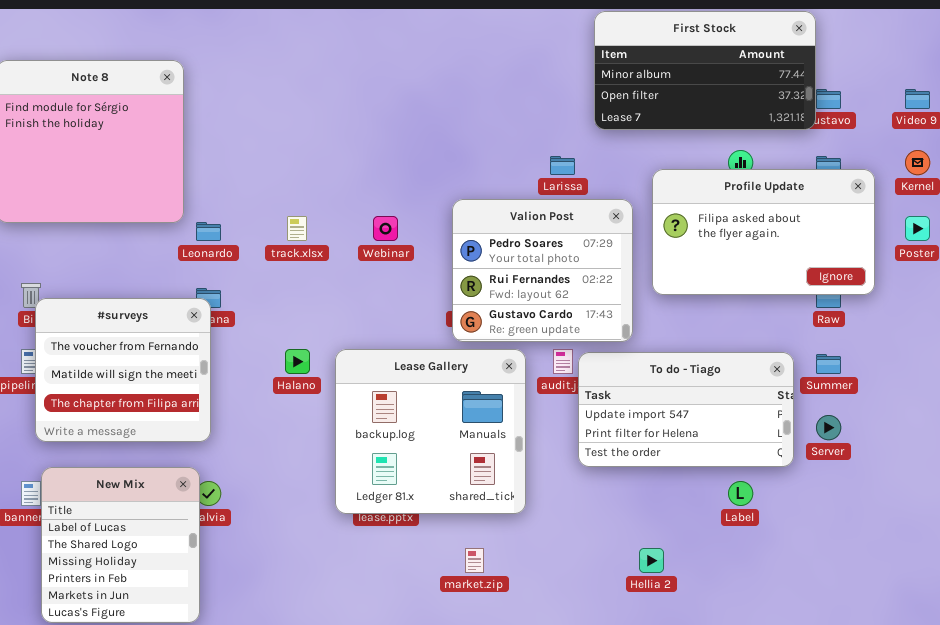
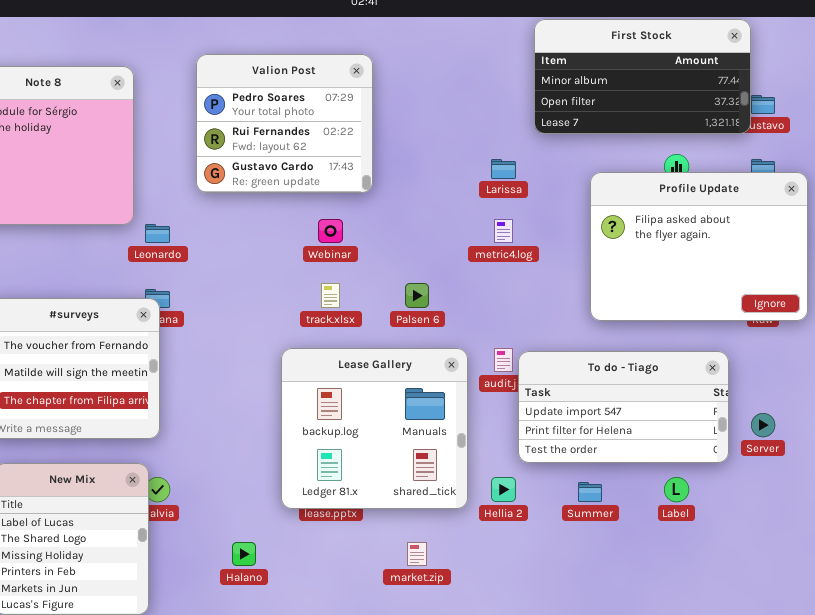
Profile Update: [652,169,875,295] -> [590,172,808,321], resized
Valion Post: [452,199,633,342] -> [196,54,373,193], moved
track.xlsx: [287,216,307,241] -> [321,283,340,308], moved
Halano: [285,349,310,374] -> [232,542,256,566], moved
Summer: [816,354,841,374] -> [578,482,602,502], moved
Hellia 2: [639,548,664,573] -> [491,477,516,502], moved

